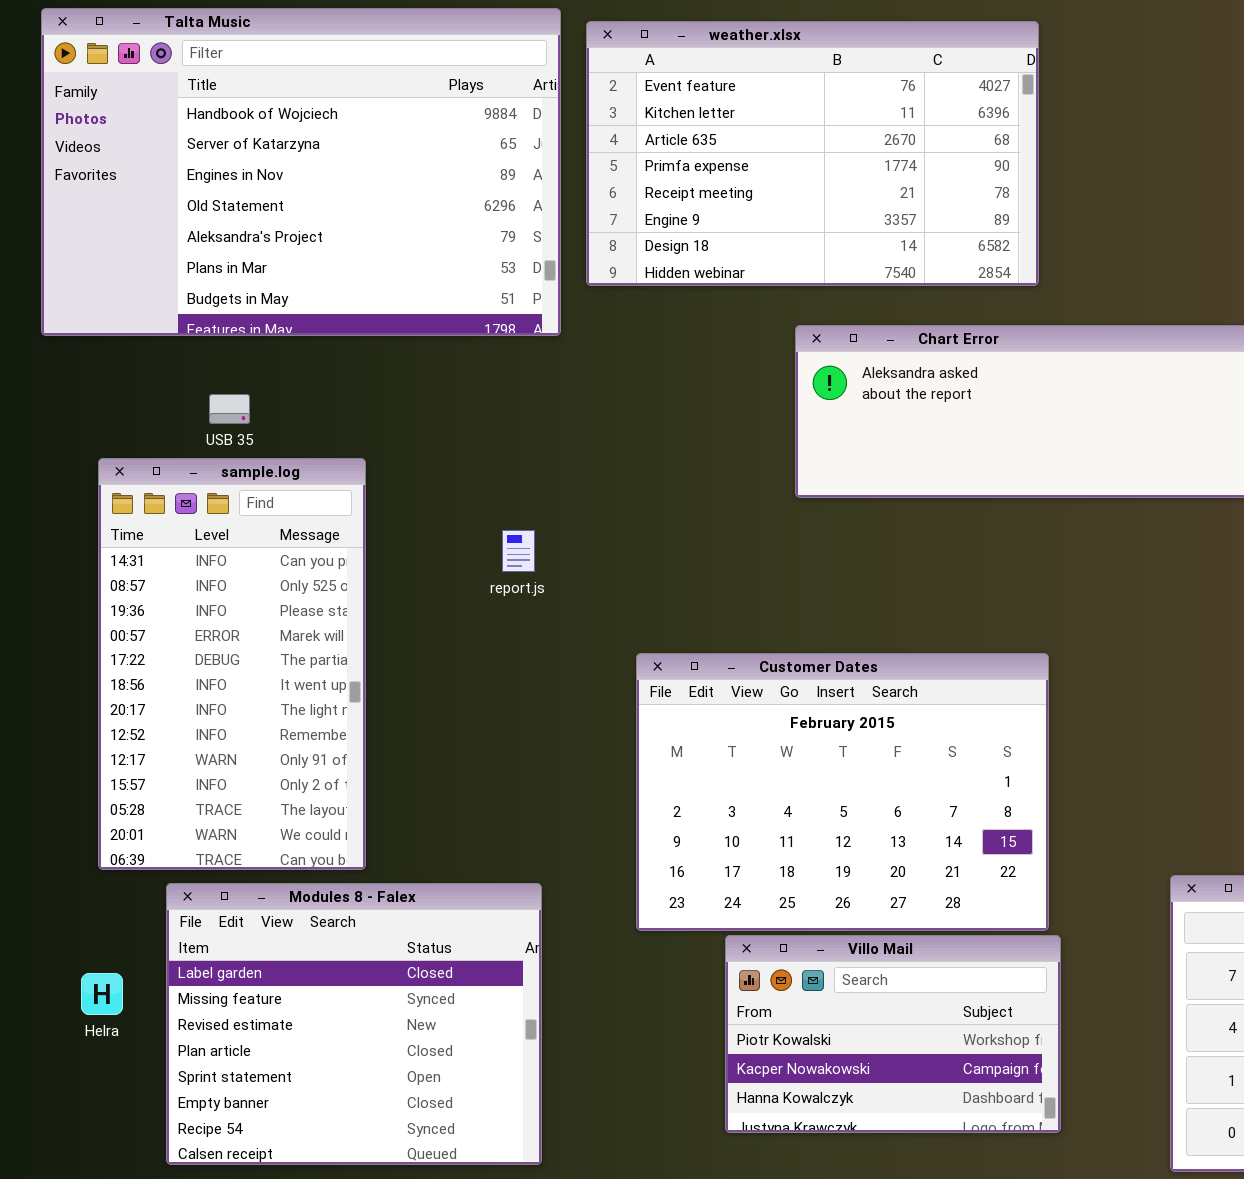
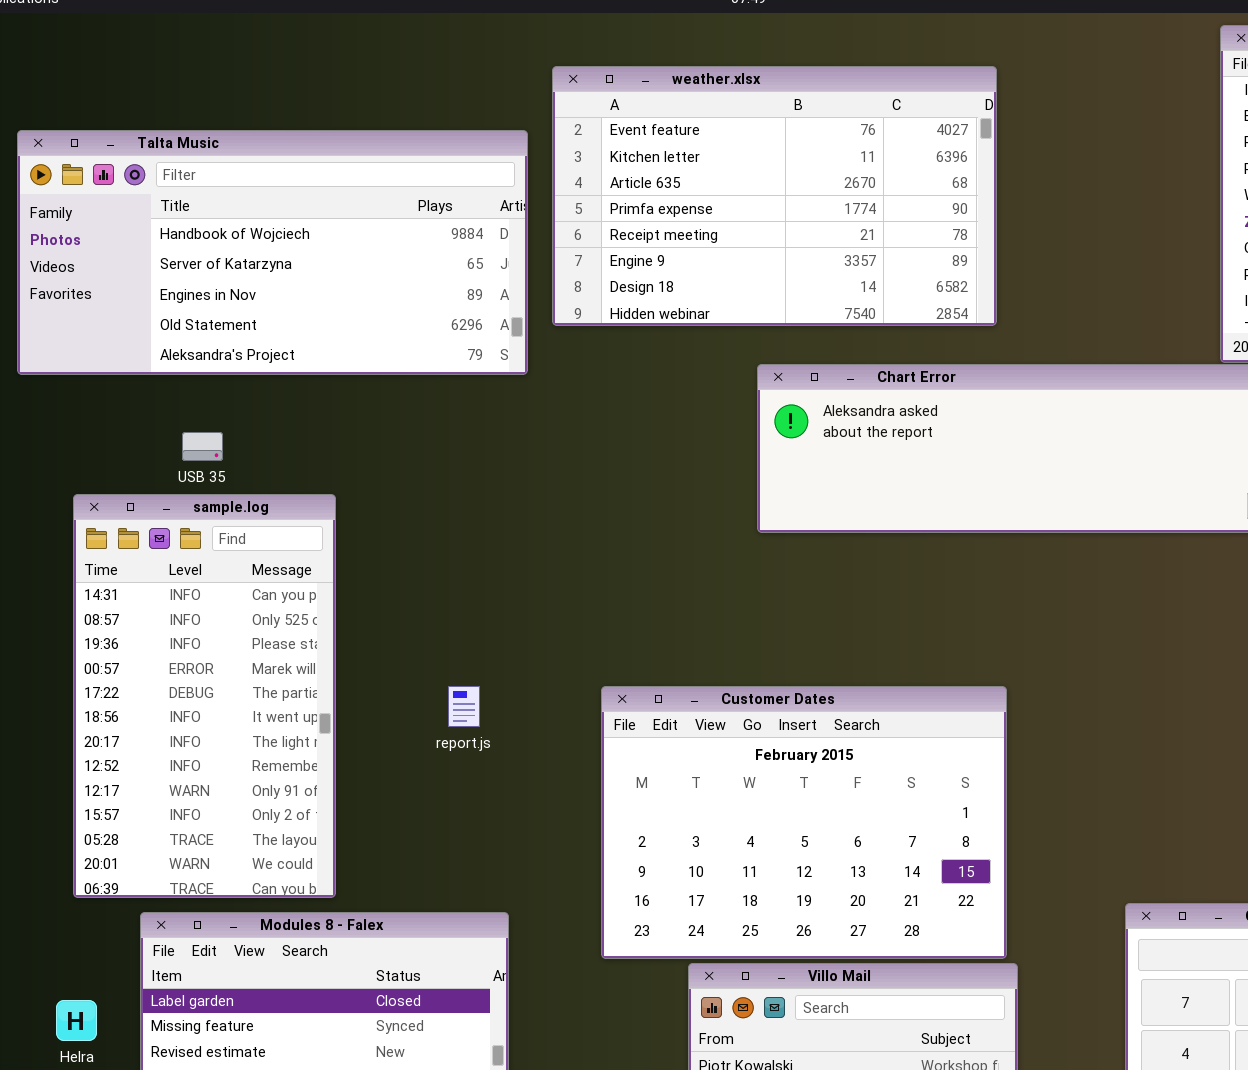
Talta Music: [41,8,561,336] -> [17,130,528,375], resized
report.js: [502,530,535,572] -> [448,686,480,727], moved

